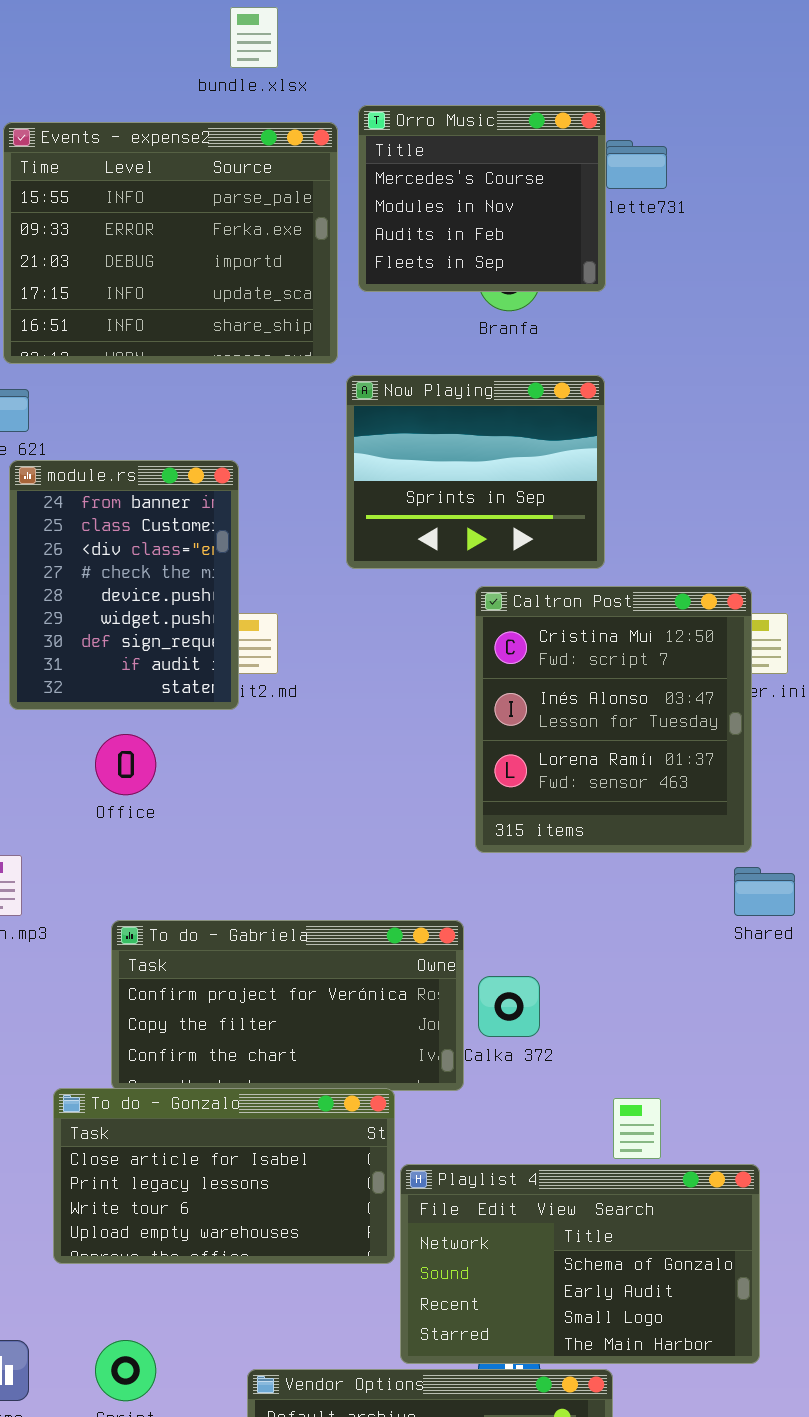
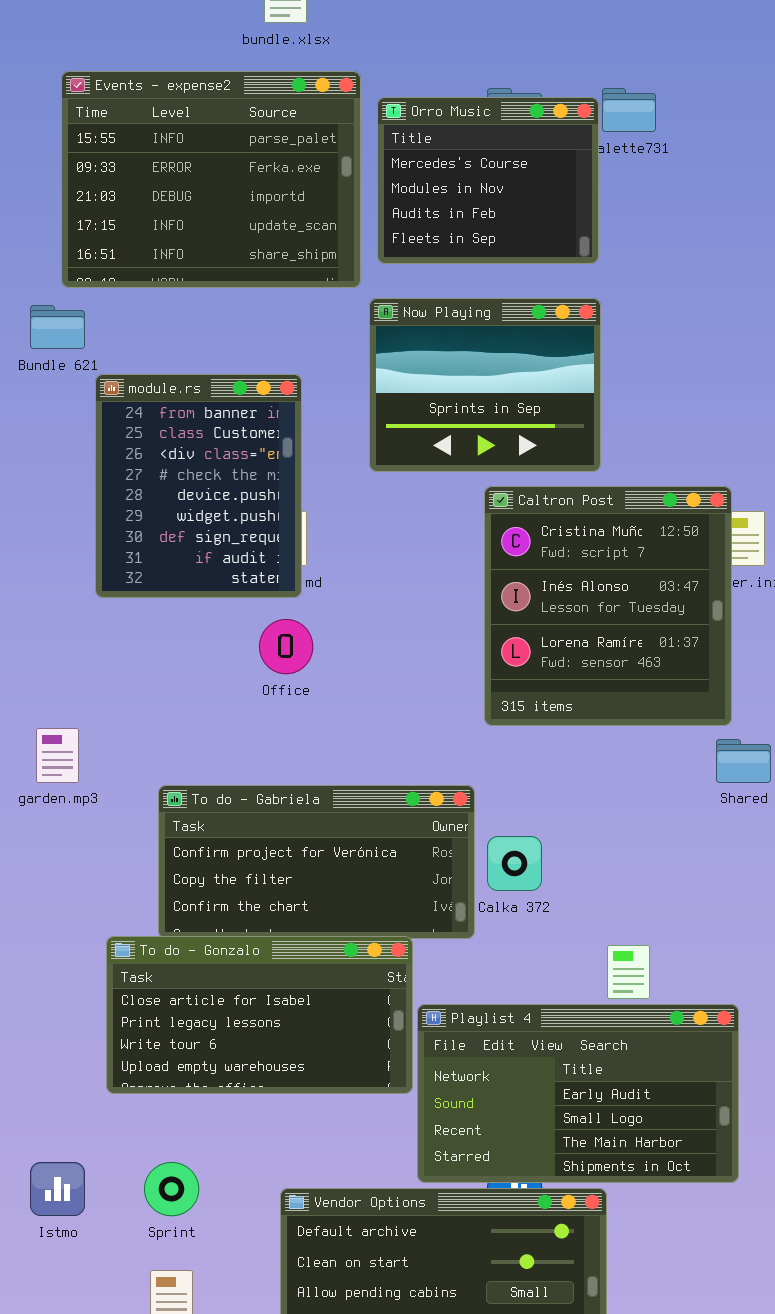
Orro Music: [358,105,606,292] -> [377,97,599,264], moved
module.rs: [9,460,239,710] -> [95,374,302,598], moved
Office: [95,734,156,795] -> [259,619,313,674], moved
Playlist 4: [400,1164,760,1364] -> [417,1004,739,1183], scrolled down 1 row

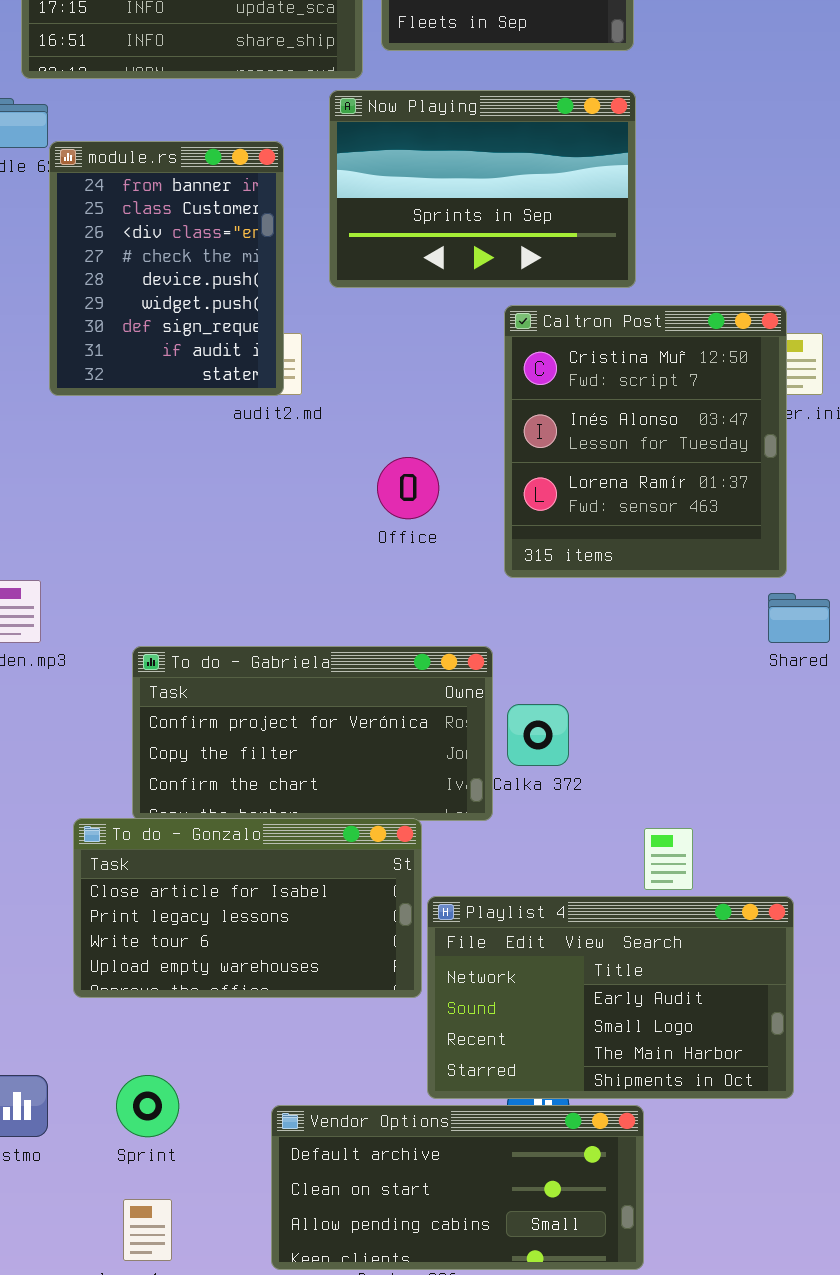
Now Playing: [369,298,601,472] -> [329,90,636,288], resized
module.rs: [95,374,302,598] -> [49,141,284,396], moved
Office: [259,619,313,674] -> [377,457,439,519], moved

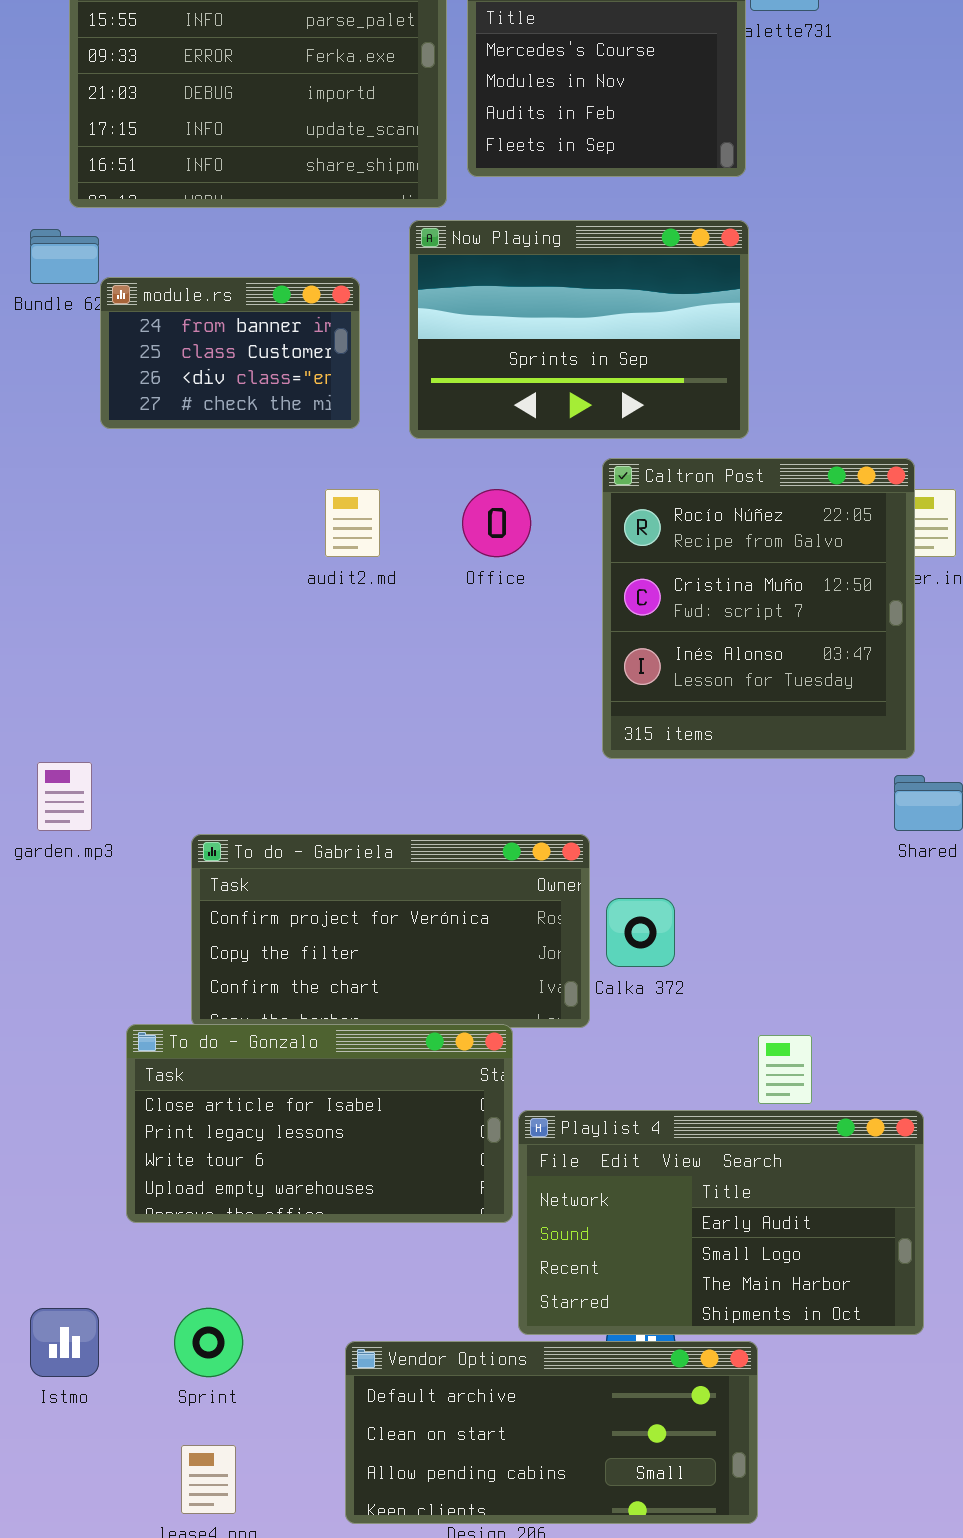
module.rs: [49,141,284,396] -> [100,277,360,429], resized
Caltron Post: [504,305,787,578] -> [602,458,915,759], scrolled up 1 row
Office: [377,457,439,519] -> [462,489,531,557], moved

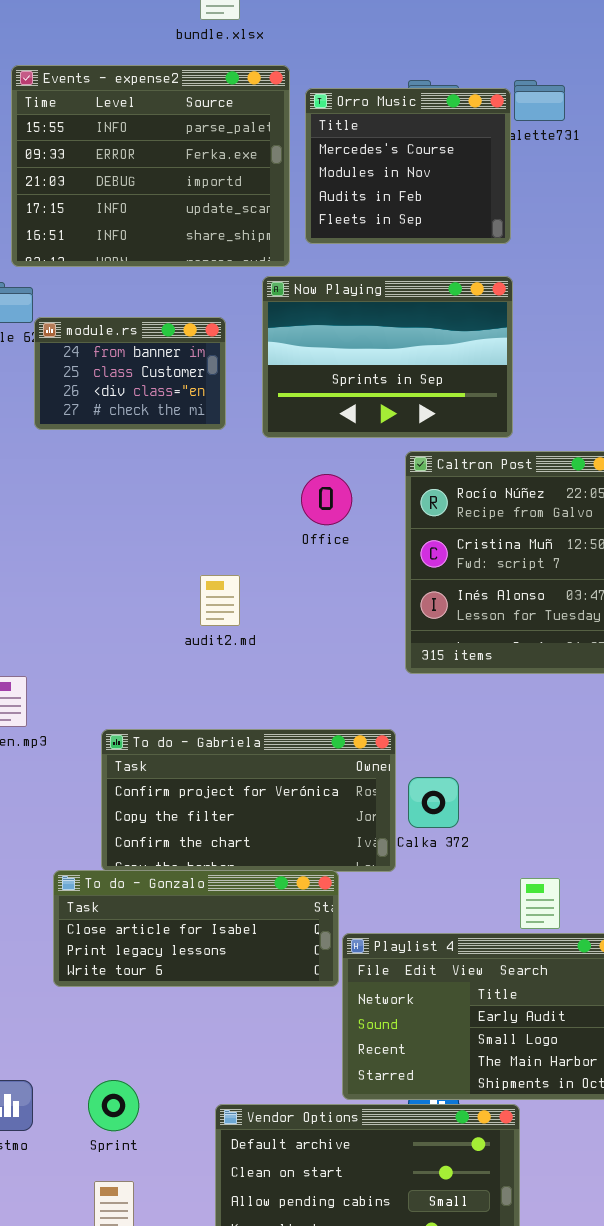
audit2.md: [325,489,380,557] -> [200,575,240,626], moved
To do - Gonzalo: [126,1024,513,1223] -> [53,870,339,987], resized

